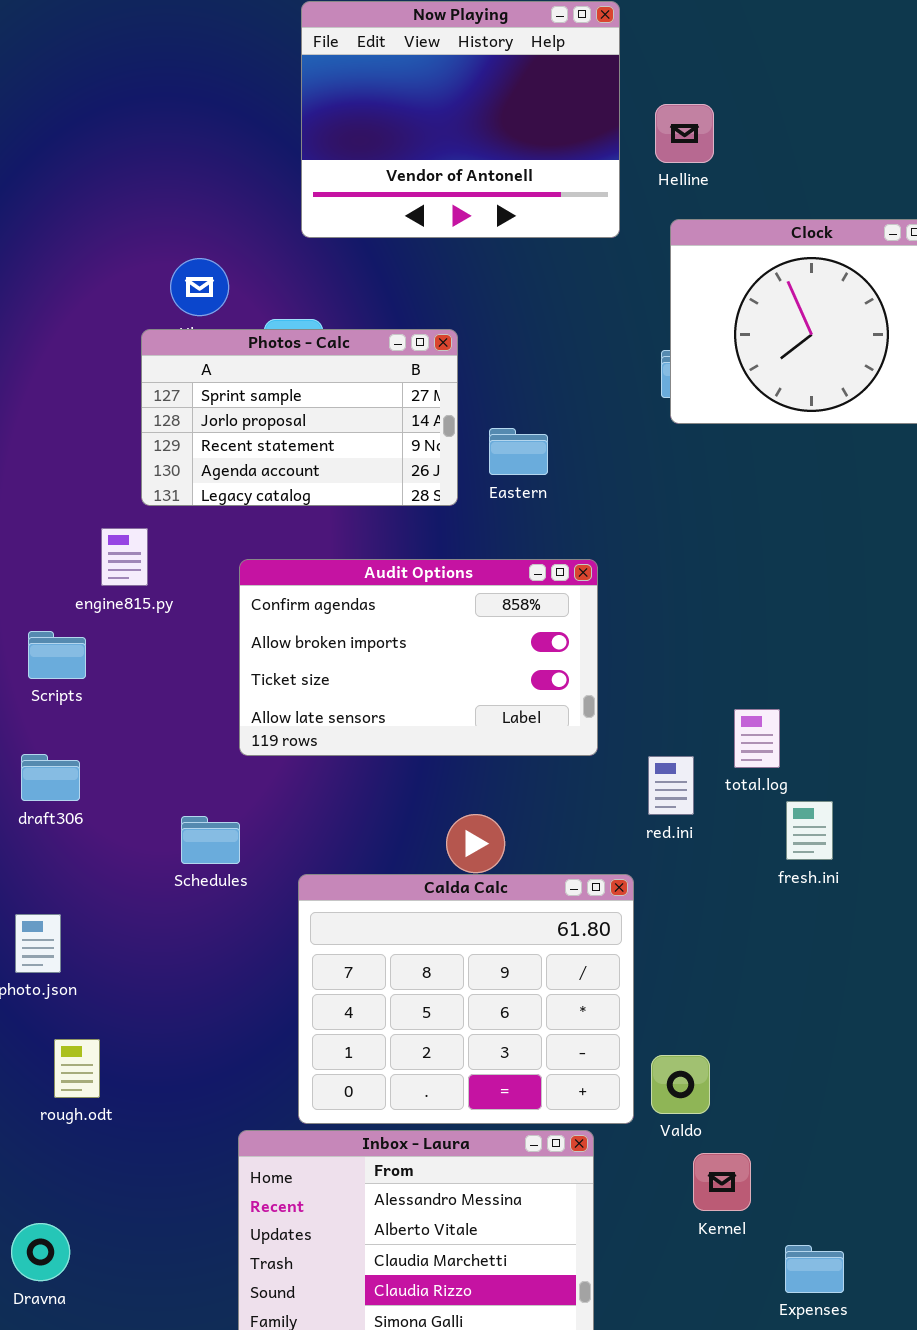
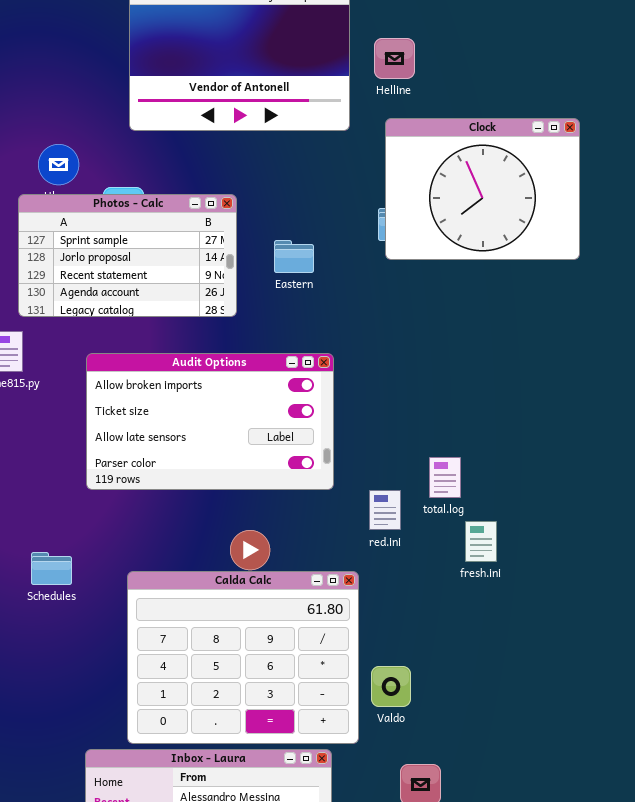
Eastern: [489,428,548,475] -> [274,240,314,273], moved
Audit Options: [239,559,598,756] -> [86,353,334,490], scrolled down 1 row
Schedules: [181,816,240,864] -> [31,552,72,585], moved
Valdo: [651,1055,710,1114] -> [371,666,411,707], moved

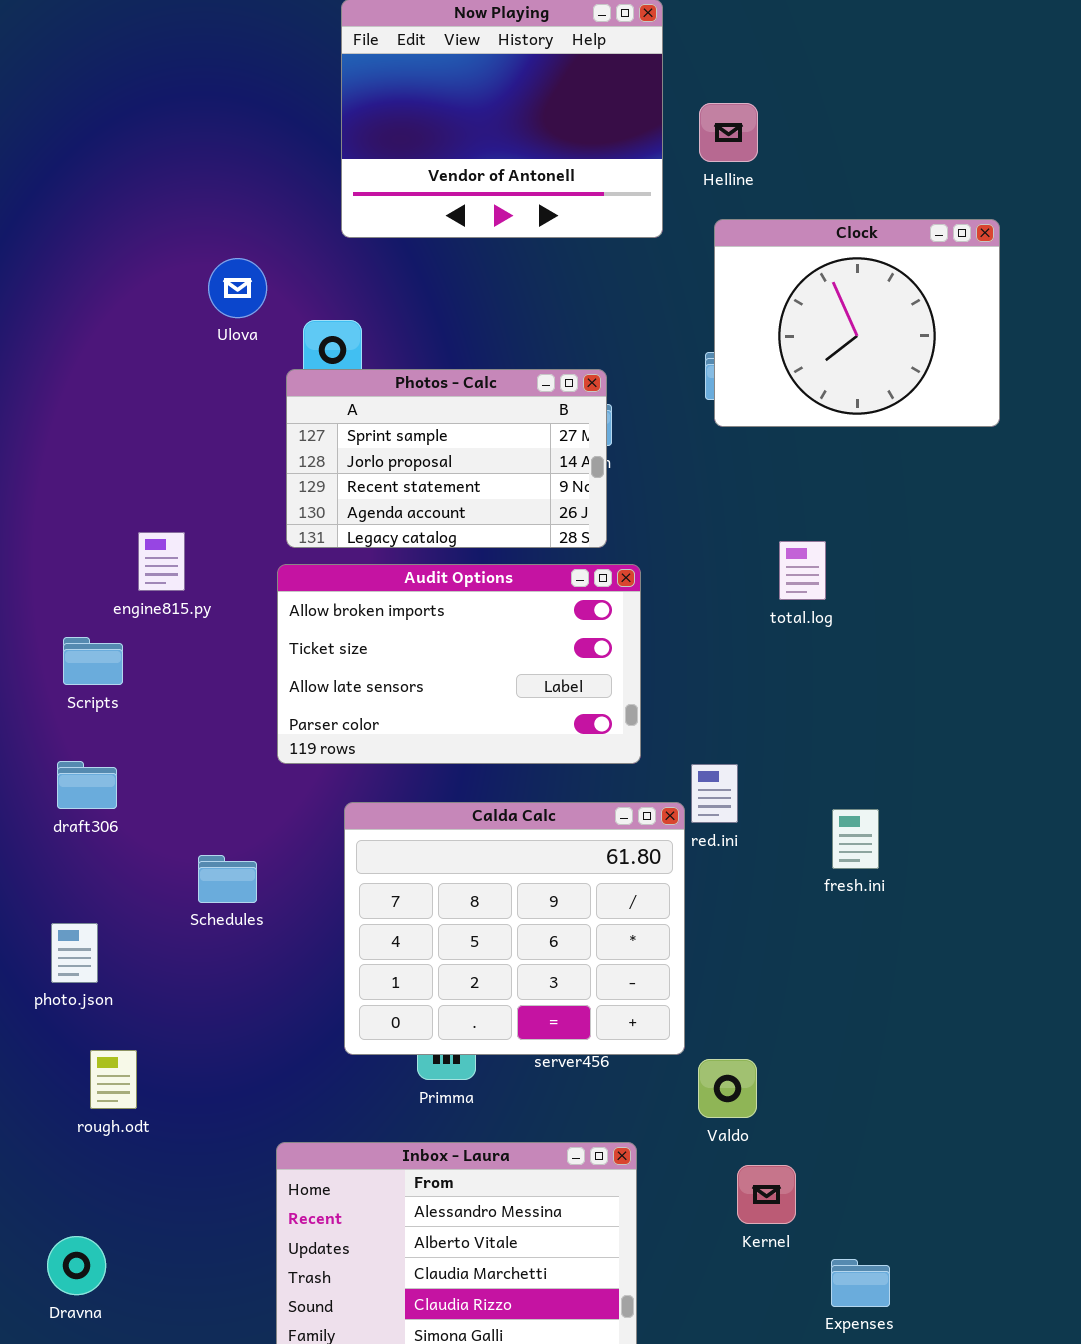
Photos - Calc: [18,194,237,317] -> [286,369,607,548], moved
total.log: [429,457,461,498] -> [779,541,826,600], moved
Calda Calc: [127,571,359,744] -> [344,802,685,1055], moved
Valdo: [371,666,411,707] -> [698,1059,757,1118], moved

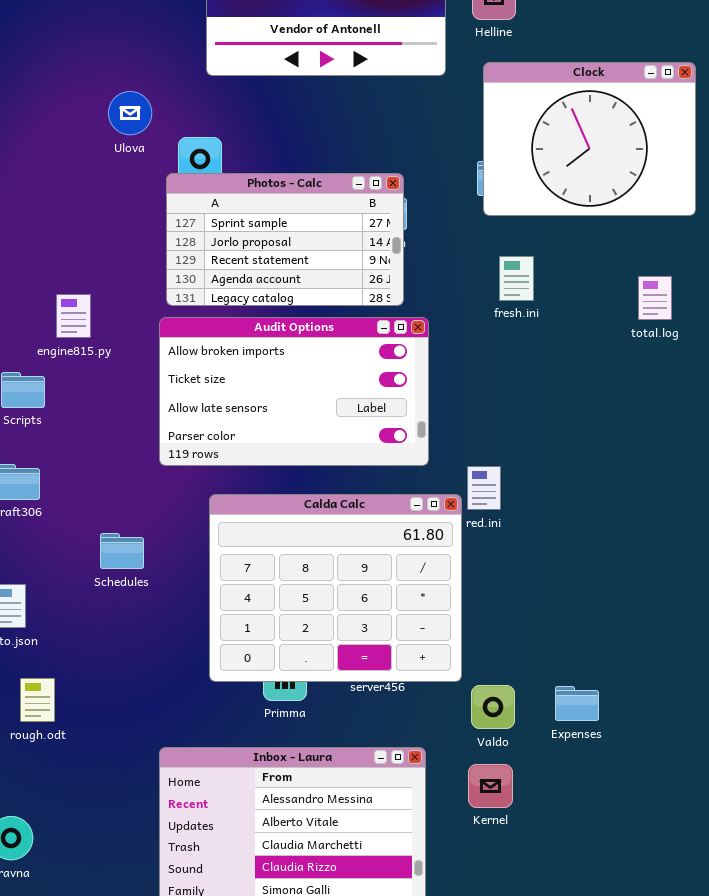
total.log: [779,541,826,600] -> [638,276,672,320], moved
fresh.ini: [832,809,879,869] -> [499,256,534,301], moved
Kernel: [737,1165,796,1224] -> [468,764,513,808], moved
Expenses: [831,1259,890,1307] -> [555,686,599,721], moved

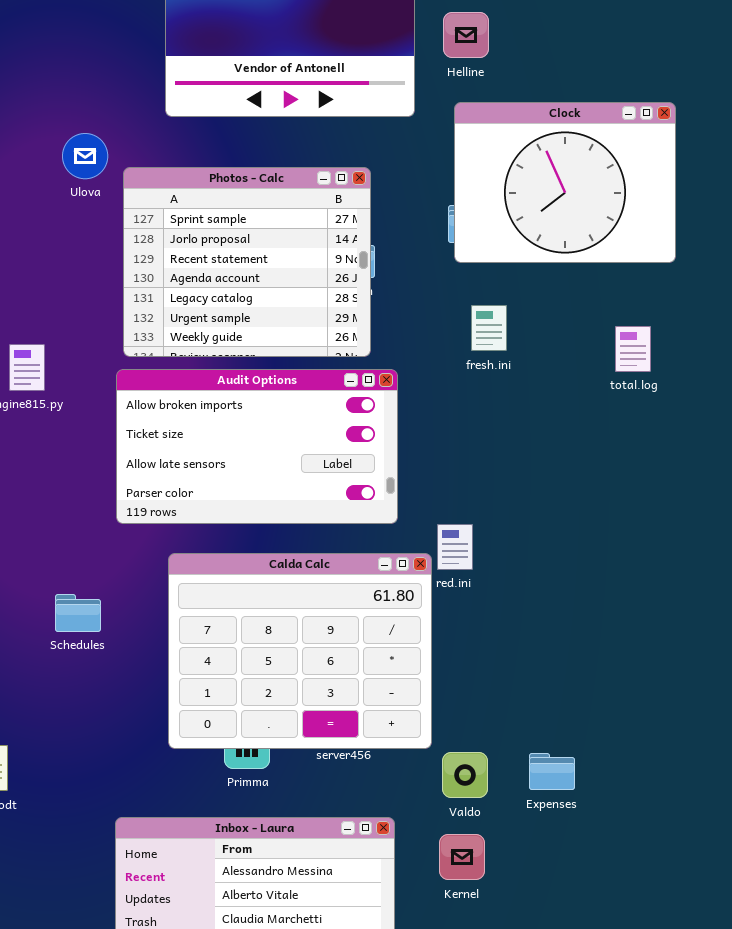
Photos - Calc: [166,173,404,306] -> [123,167,371,357], resized

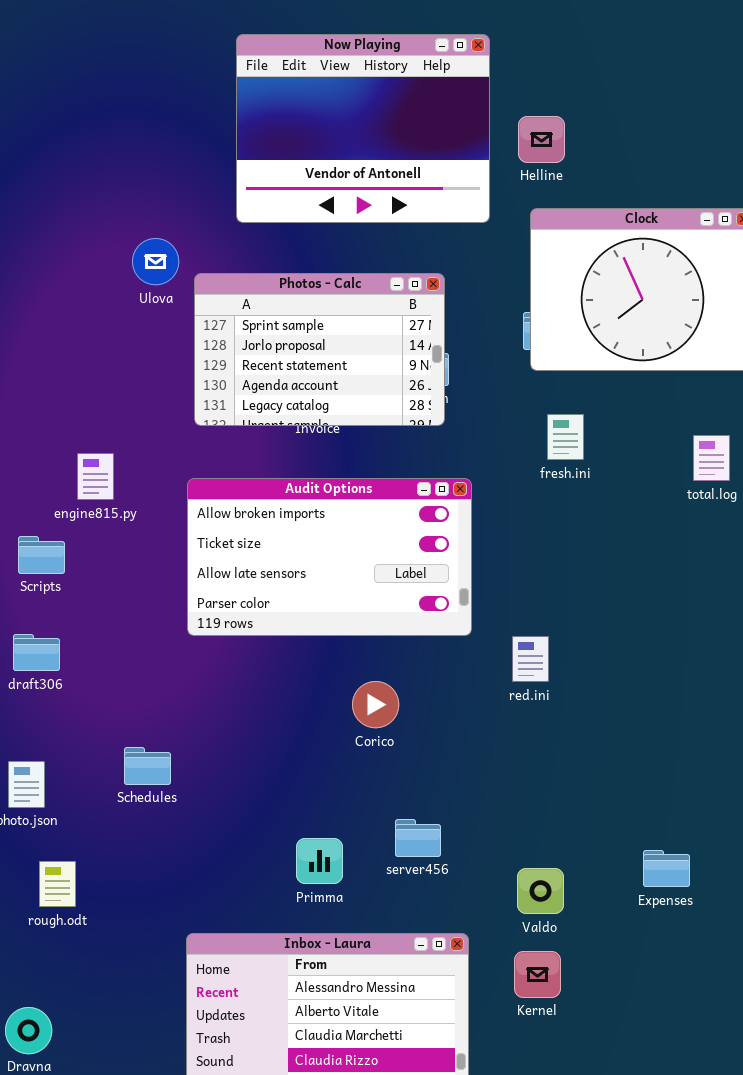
Photos - Calc: [123,167,371,357] -> [194,273,445,426], resized
Calda Calc: [168,553,432,749] -> none, closed
Schedules: [55,594,101,632] -> [124,747,171,785], moved
Expenses: [529,753,575,790] -> [643,850,690,887], moved

